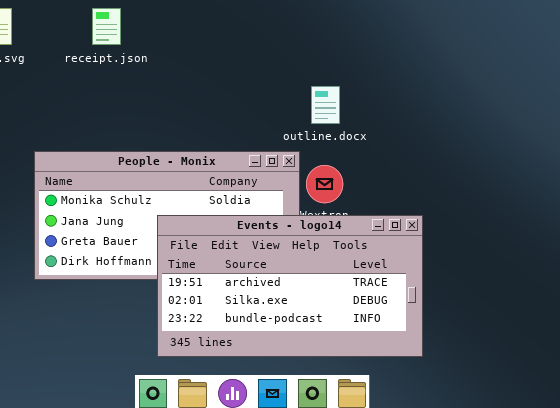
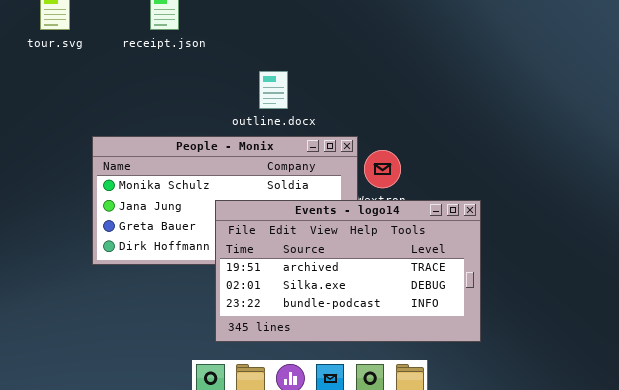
outline.docx: [311,86,340,124] -> [259,71,288,109], moved

